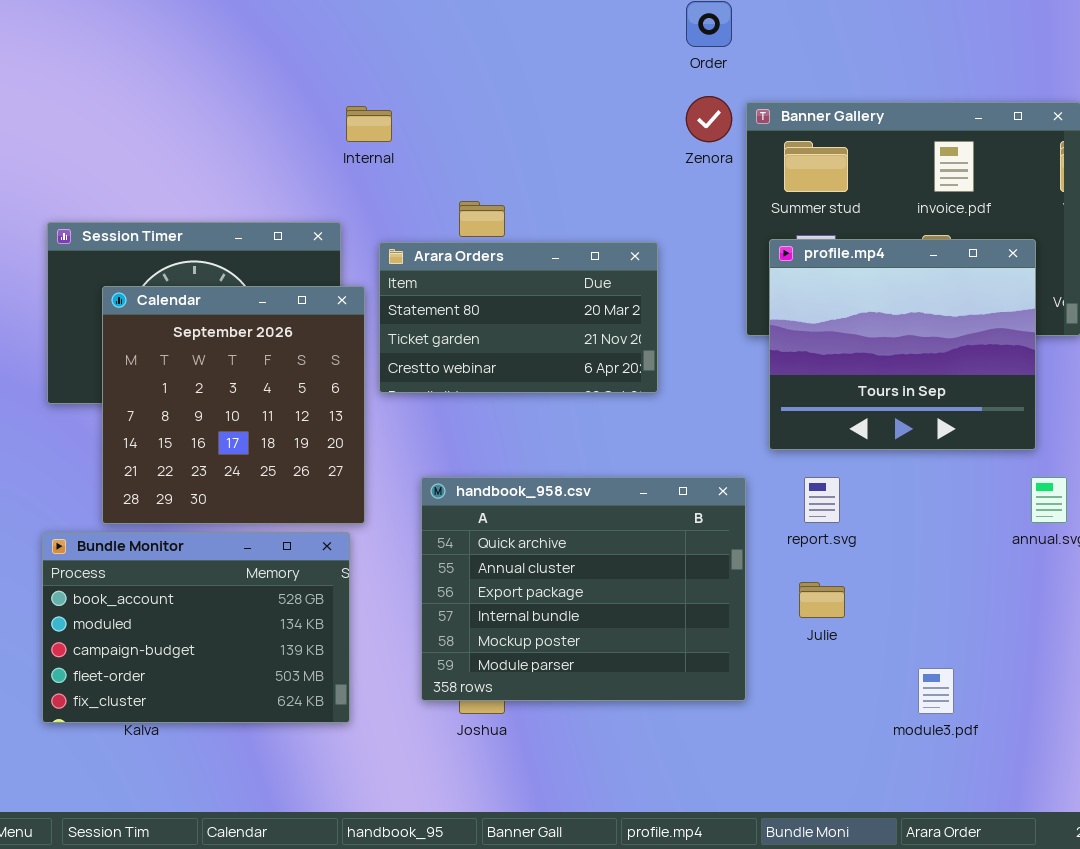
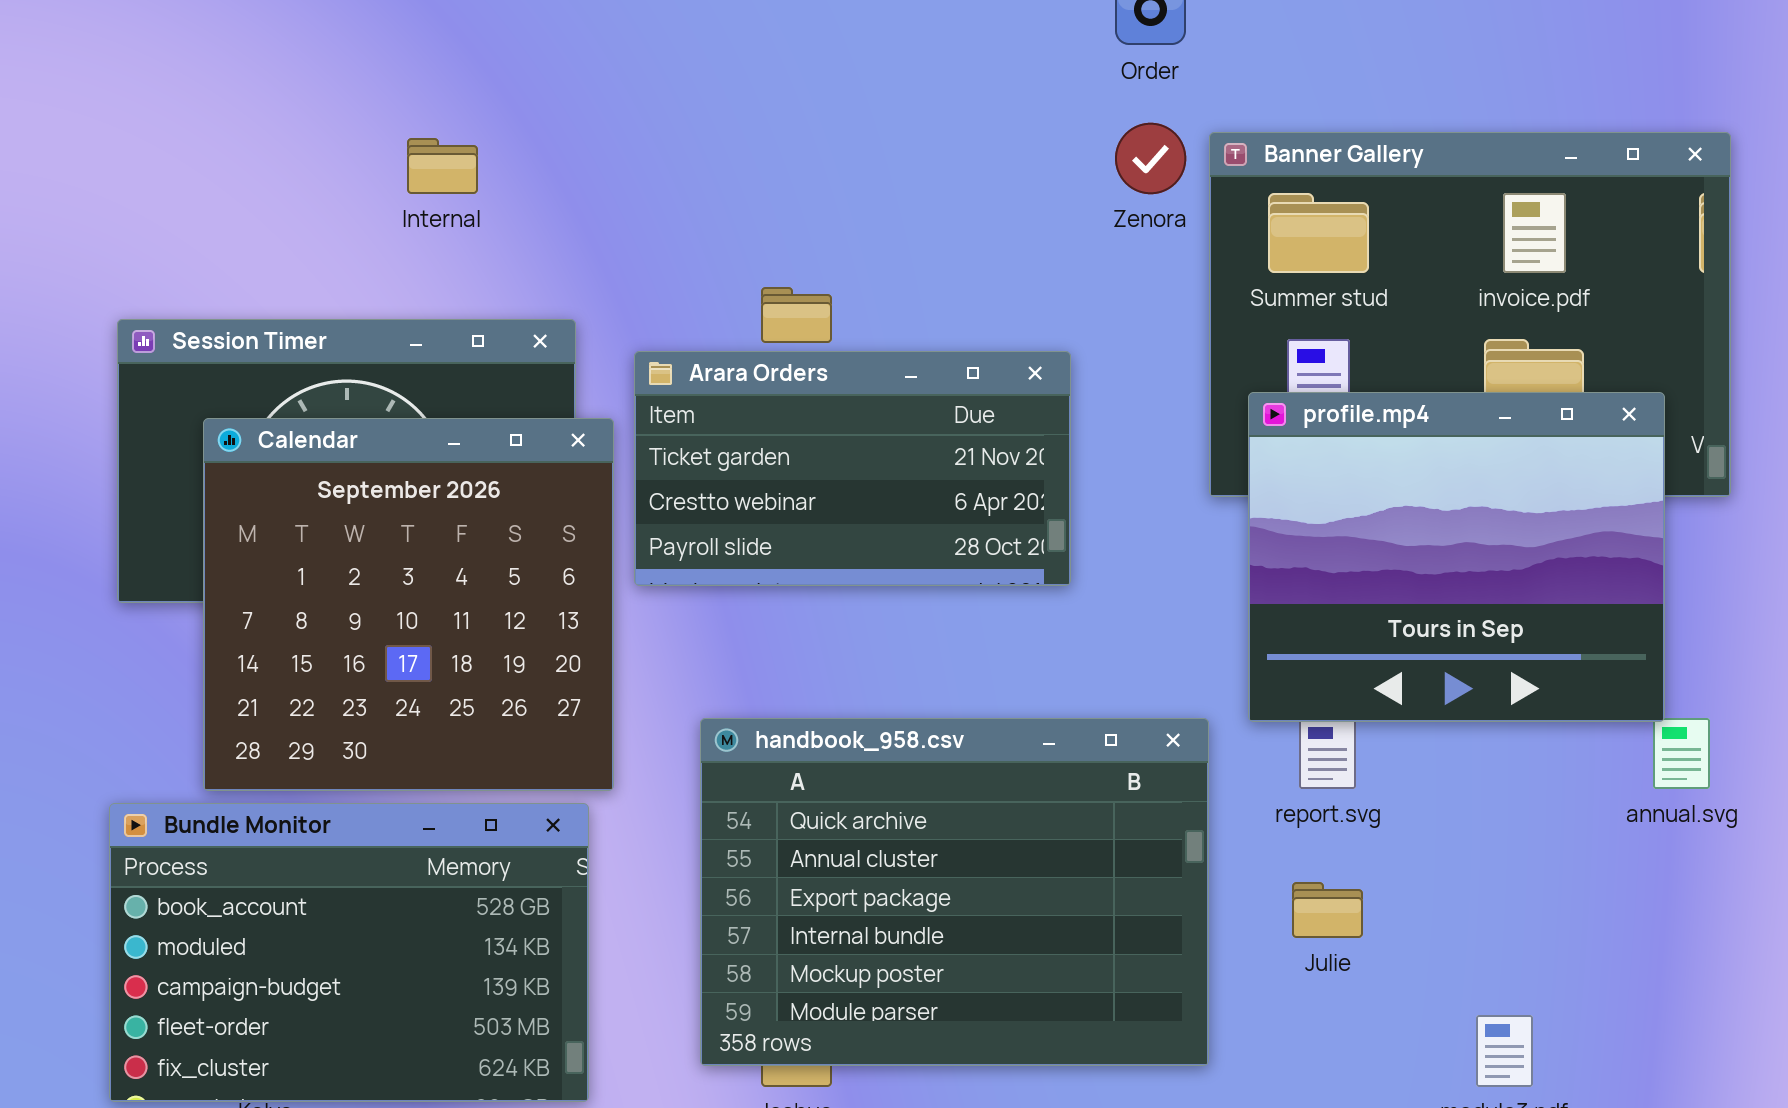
Internal: [346,106,392,142] -> [407,138,478,194], moved
profile.mp4: [769,239,1036,450] -> [1248,392,1665,722], moved
Arara Orders: [379,242,658,393] -> [634,351,1071,586], scrolled down 1 row

